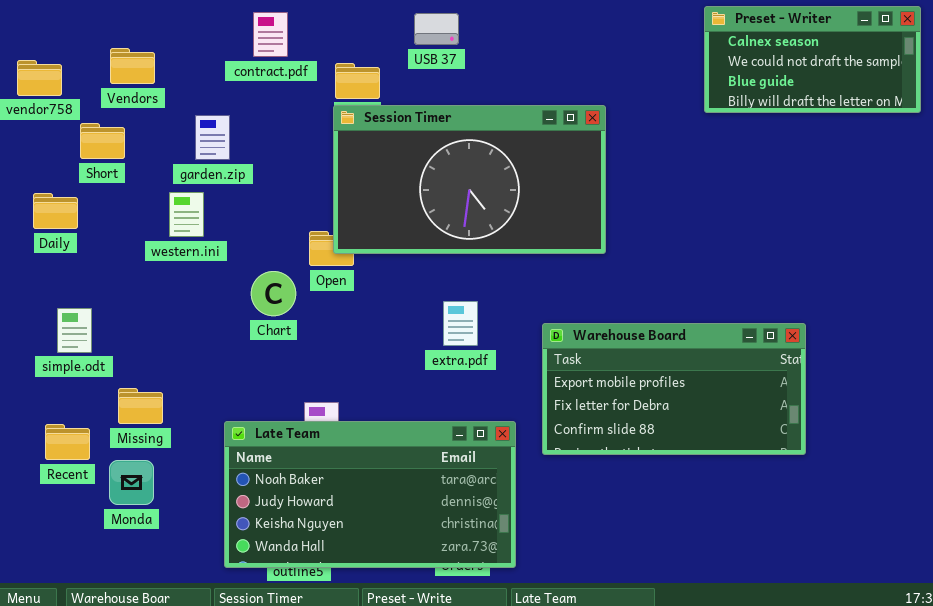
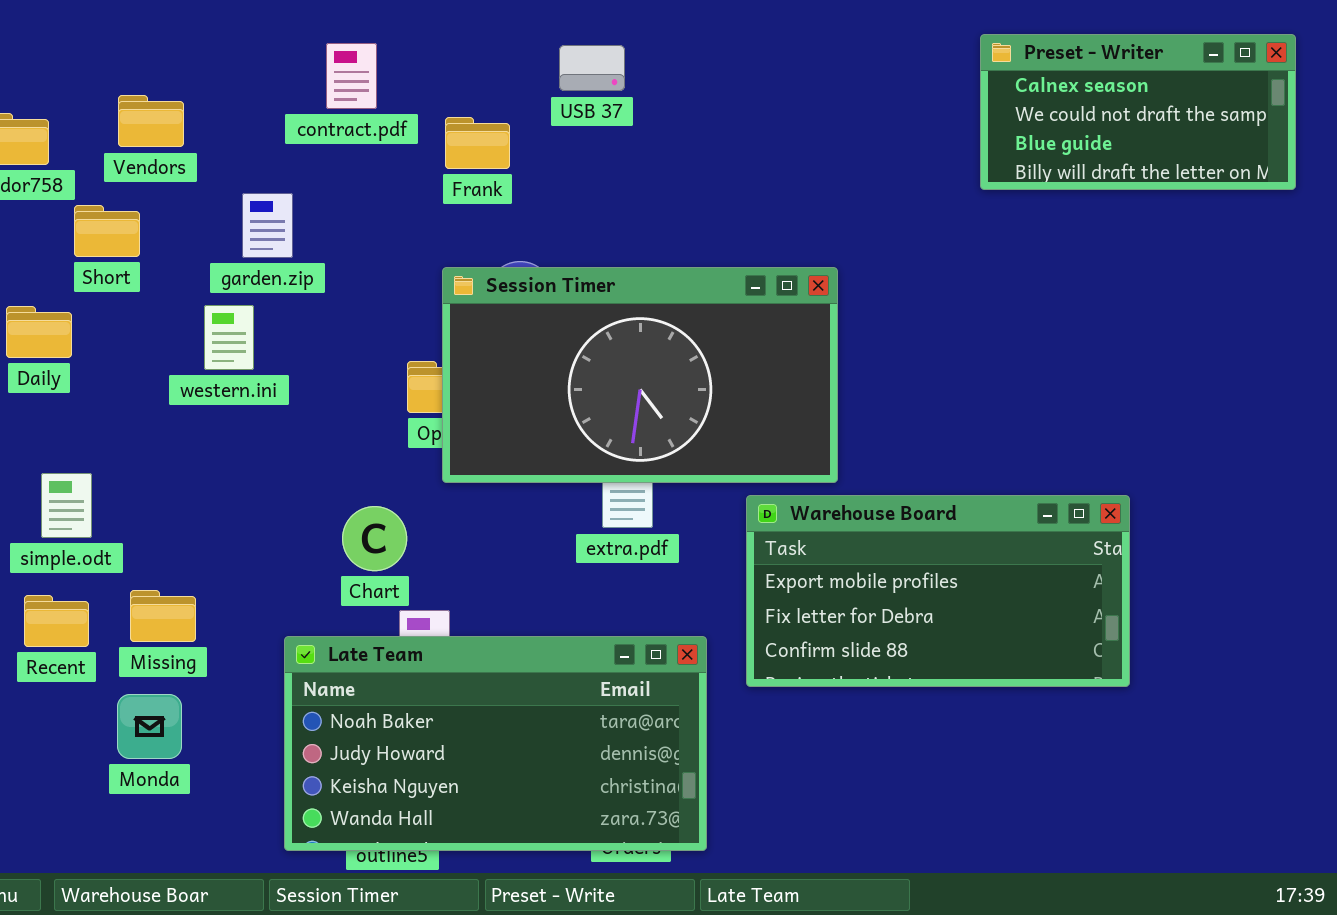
Session Timer: [333,105,606,254] -> [442,267,838,483], moved
Chart: [251,271,296,316] -> [342,506,407,571], moved
Recent: [45,424,90,460] -> [24,595,89,647], moved

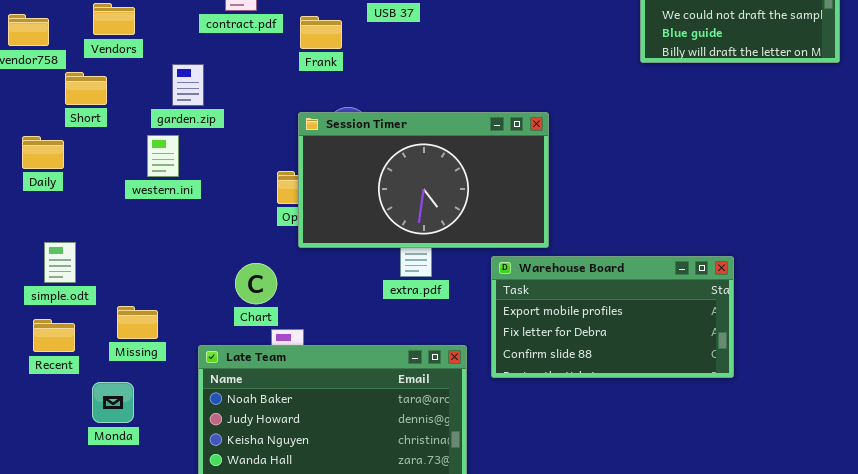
Missing: [130,590,196,642] -> [117,306,158,339], moved

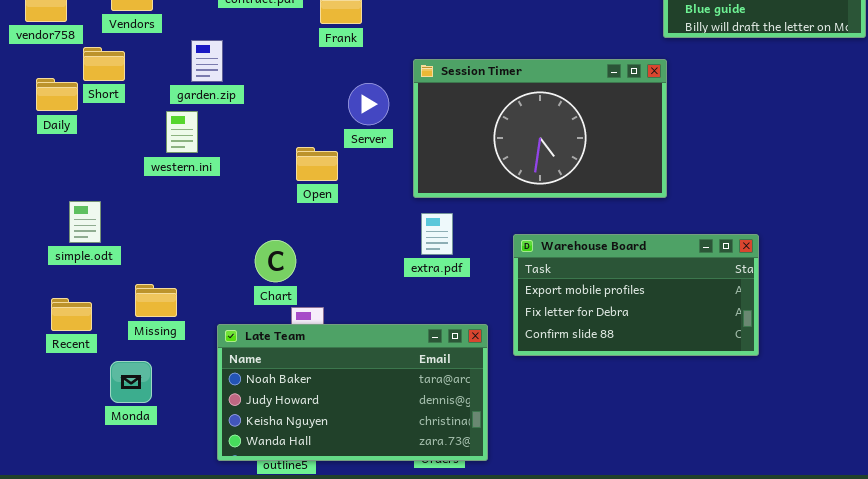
Session Timer: [298,112,549,248] -> [413,59,667,198], moved
Daily: [22,136,64,169] -> [36,78,78,111], moved
simple.odt: [44,242,76,283] -> [69,201,101,243], moved

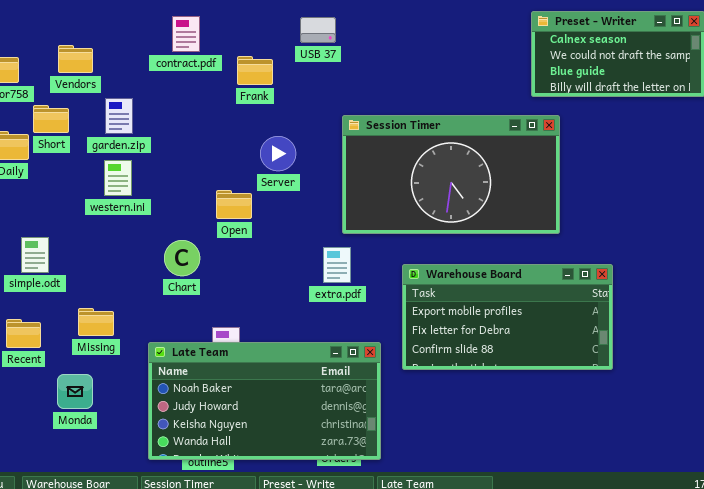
garden.zip: [191,40,223,82] -> [105,98,133,134], moved
Session Timer: [413,59,667,198] -> [342,115,560,234], moved
Chart: [255,240,296,282] -> [164,240,200,276], moved

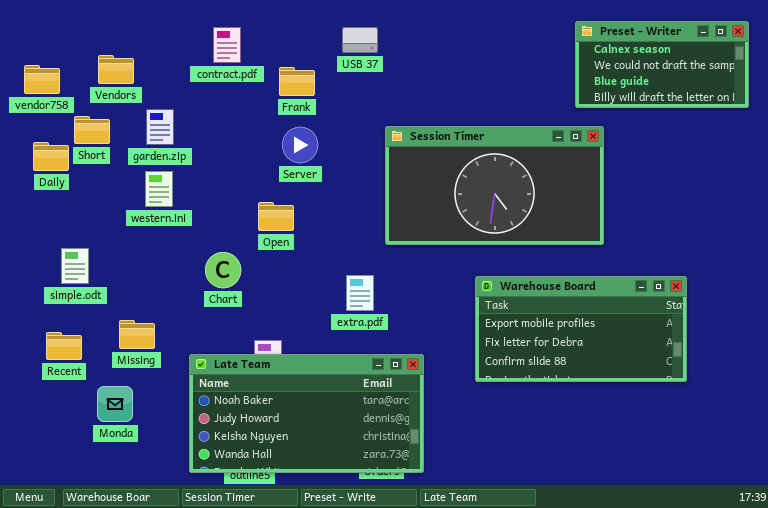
Server: [260,136,296,171] -> [282,127,318,163], moved
extra.pdf: [323,247,351,283] -> [346,275,374,311], moved
Warehouse Board: [402,264,613,370] -> [475,276,687,382], moved

